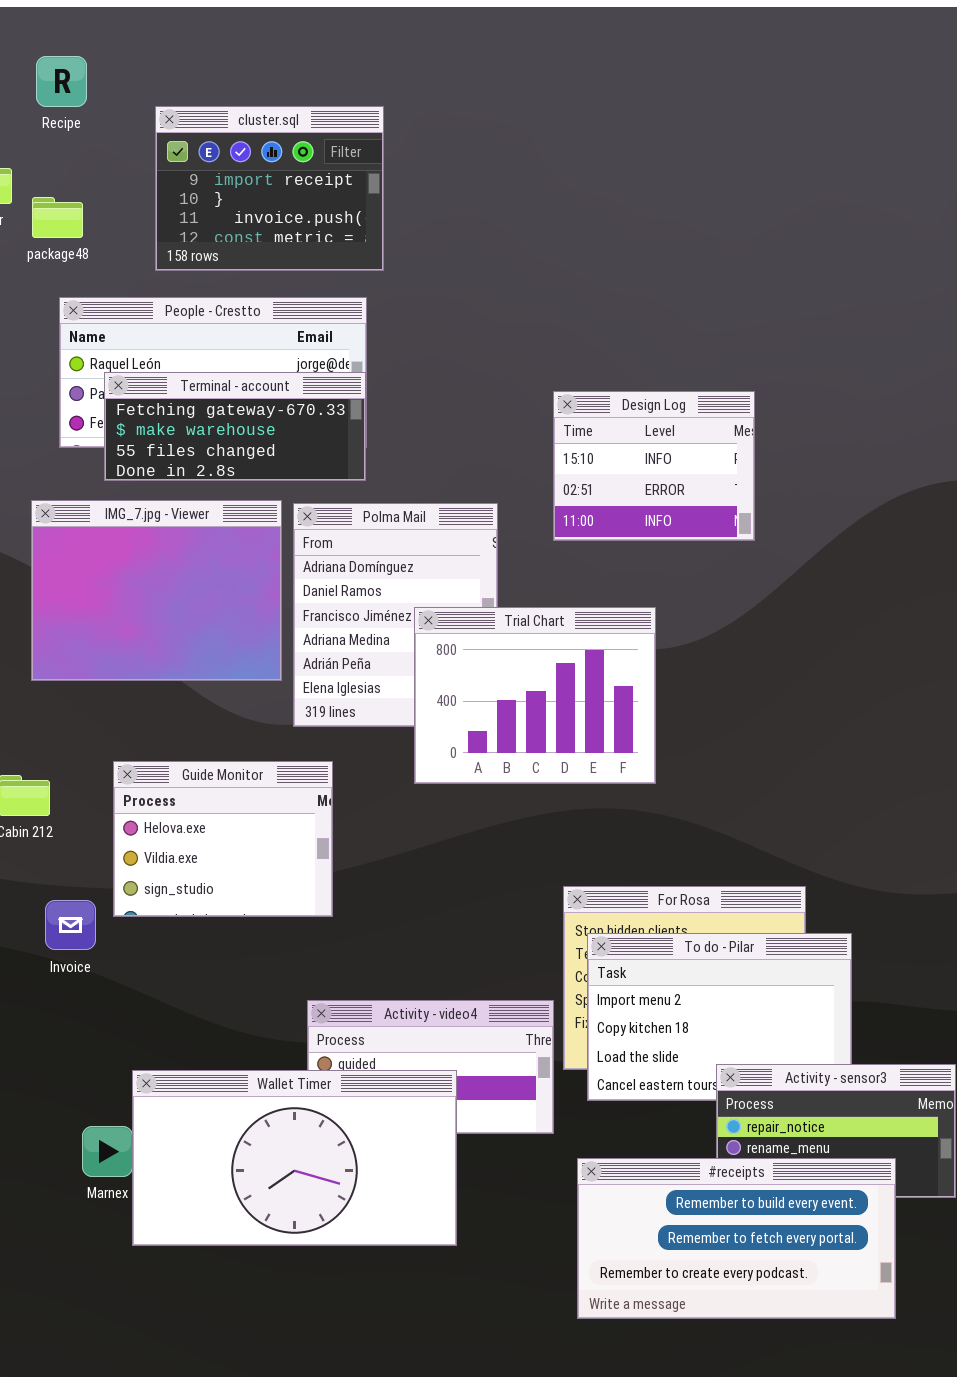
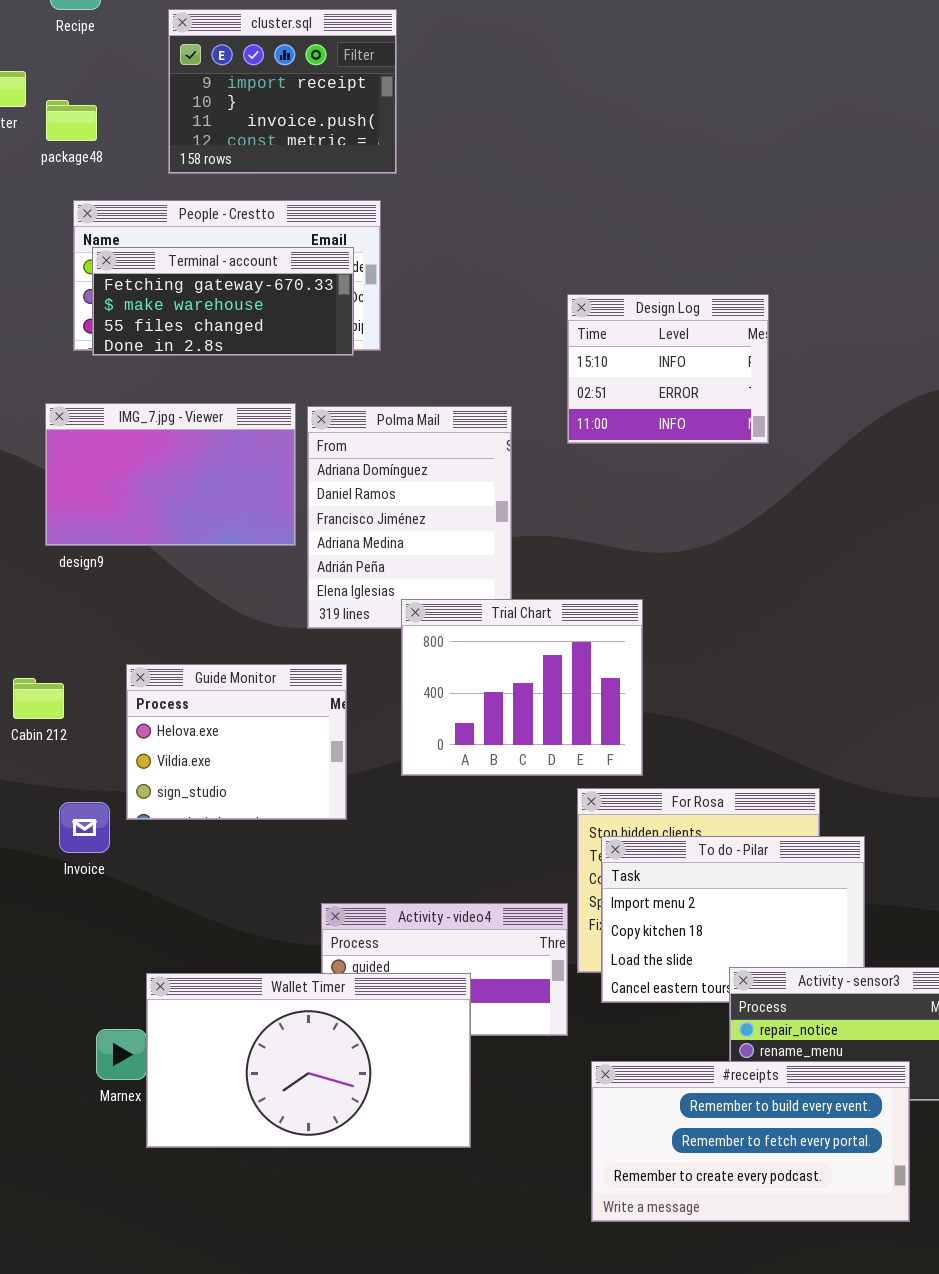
Terminal - account: [104,372,366,481] -> [92,247,354,356], moved
IMG_7.jpg - Viewer: [31,500,282,681] -> [45,403,296,546], resized
Trial Chart: [414,607,656,784] -> [401,599,643,776], moved

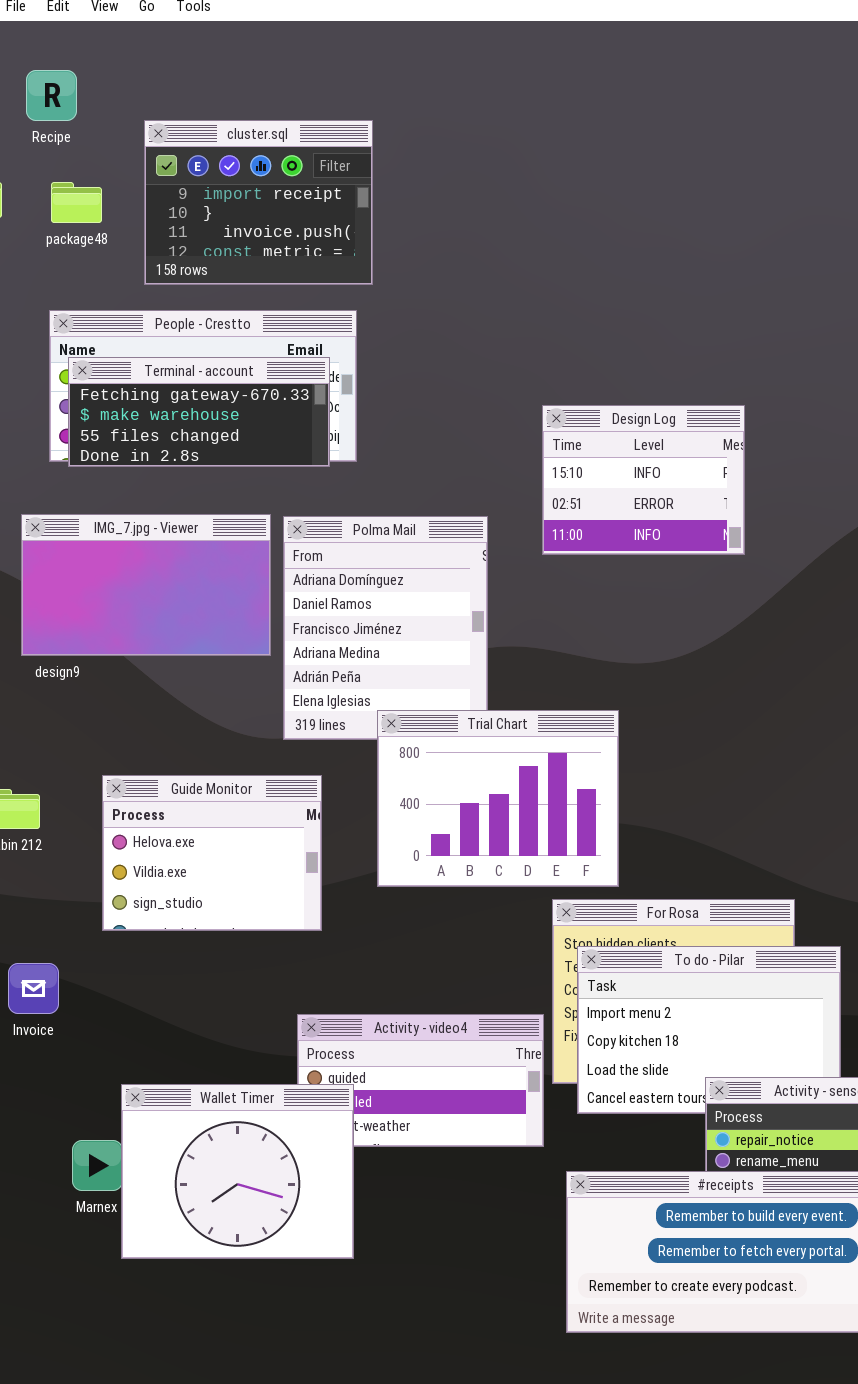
package48: [46,100,97,141] -> [51,182,102,223], moved
Invoice: [59,802,110,853] -> [8,963,59,1014], moved
Wallet Timer: [146,973,471,1148] -> [121,1084,354,1259], resized

